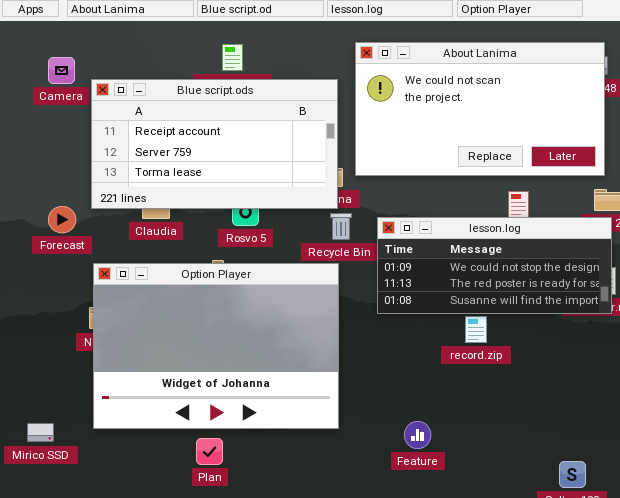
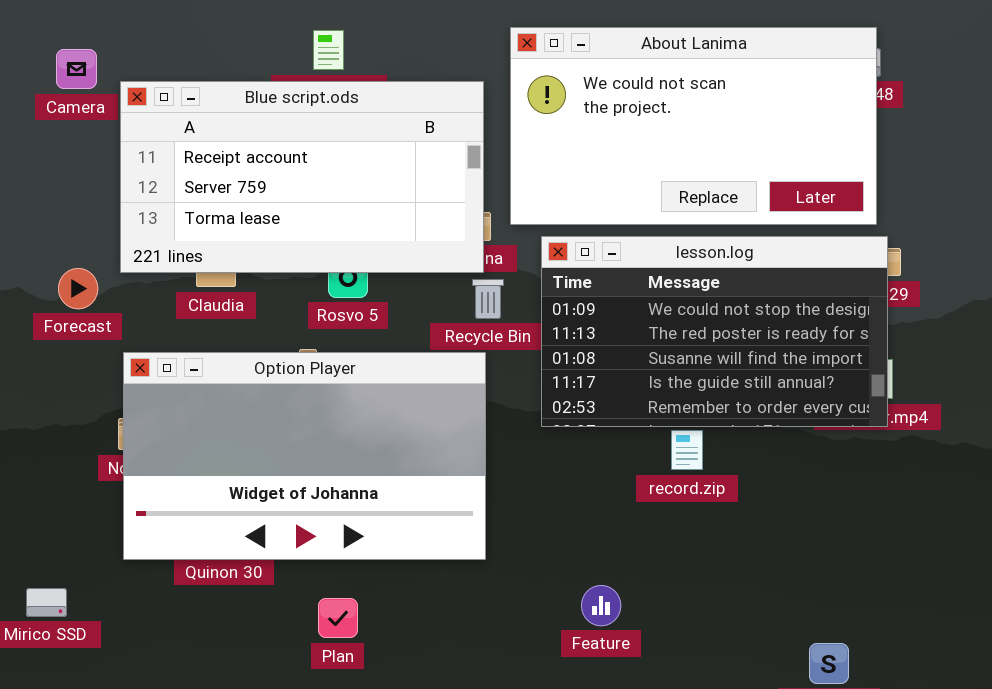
lesson.log: [377,217,612,314] -> [541,236,888,427], resized
Option Player: [93,263,339,429] -> [123,352,486,560], resized
Plan: [196,438,223,465] -> [318,598,358,638], moved

